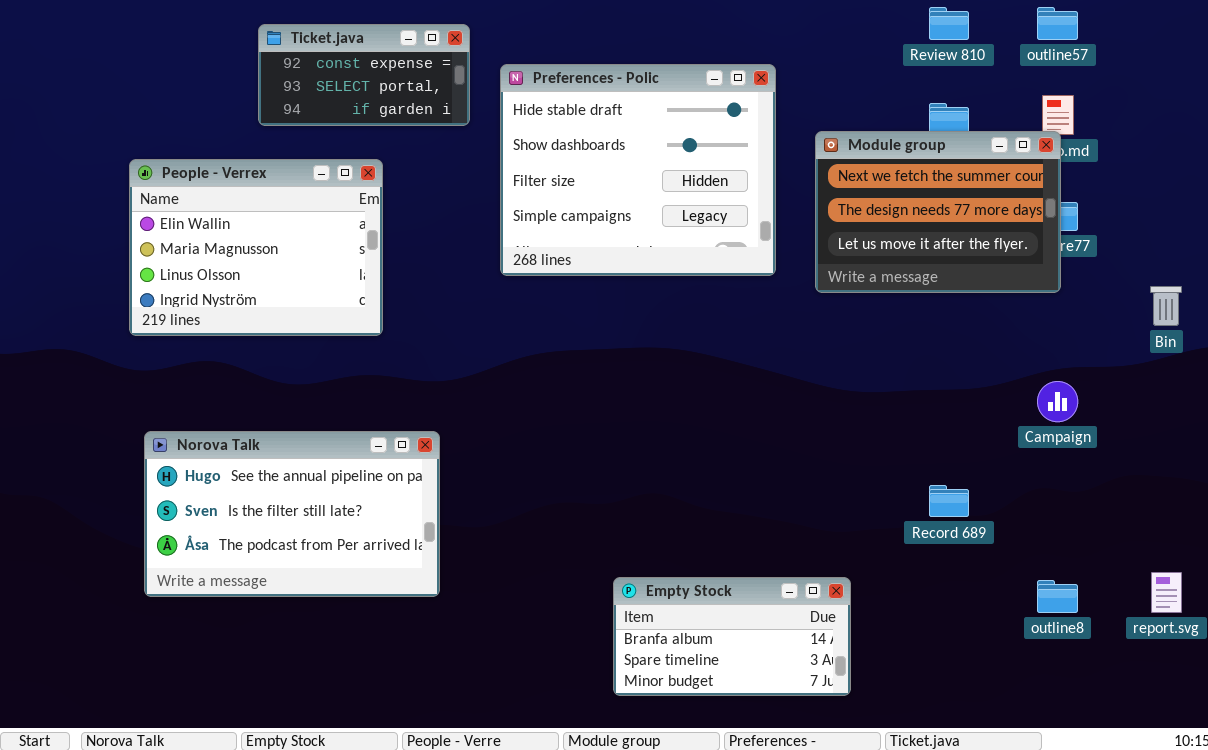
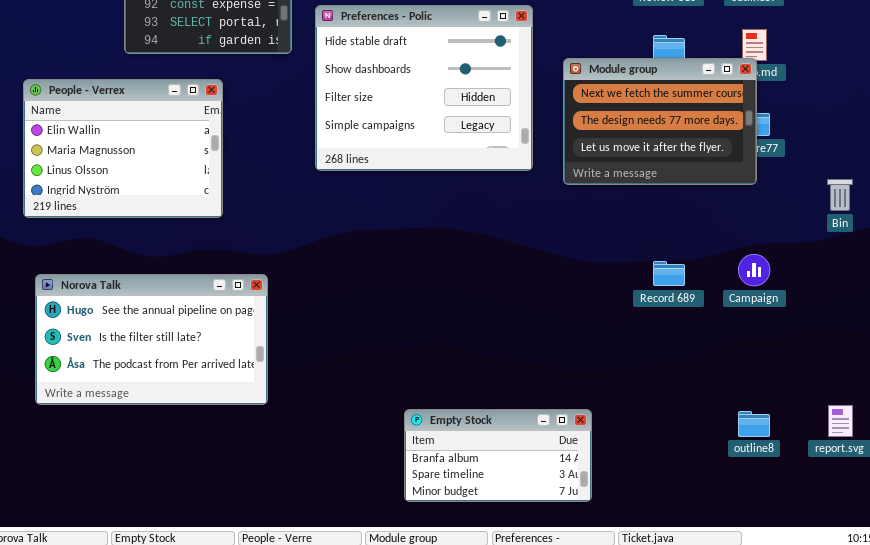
Norova Talk: [144,431,440,597] -> [35,274,268,405], moved
Record 689: [929,485,969,517] -> [653,261,685,286], moved

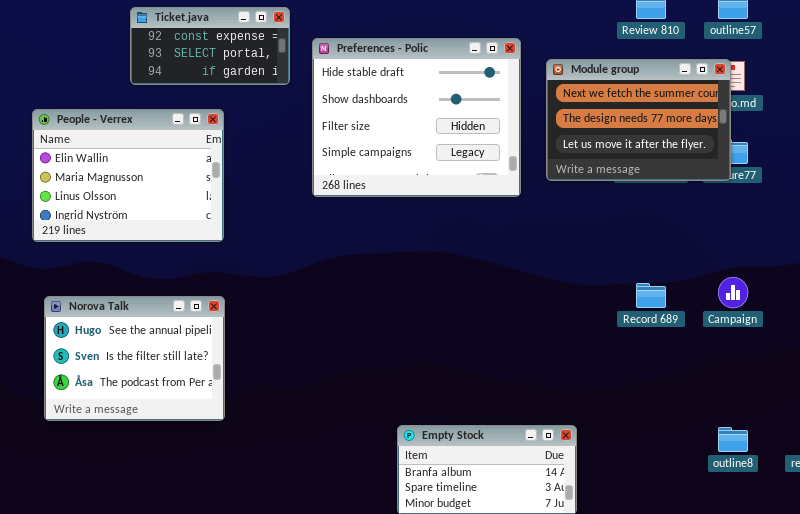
Module group: [563,58,757,185] -> [546,59,731,181], moved
Norova Talk: [35,274,268,405] -> [44,296,225,421], resized

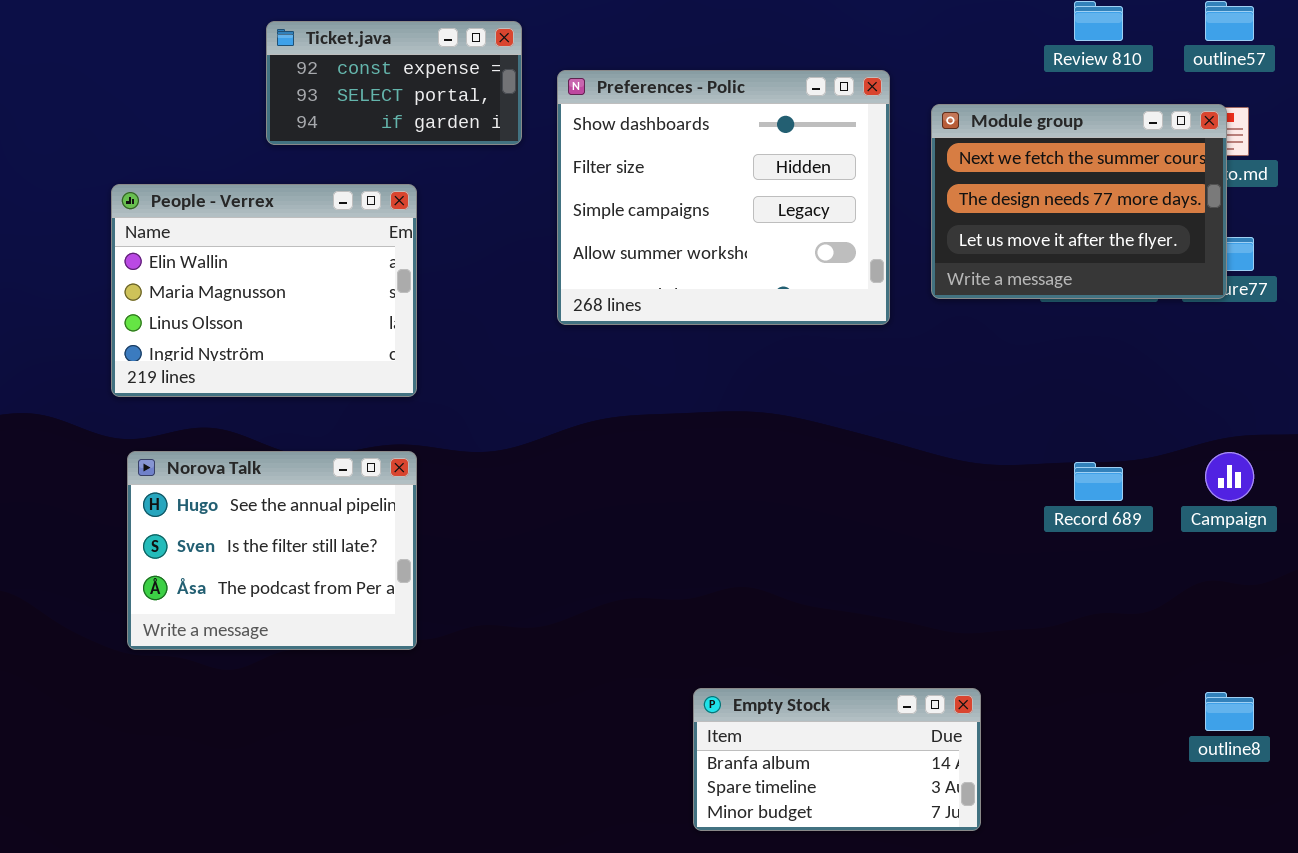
Preferences - Polic: [312,38,521,197] -> [557,70,890,325], scrolled down 1 row
Norova Talk: [44,296,225,421] -> [127,451,417,650], moved

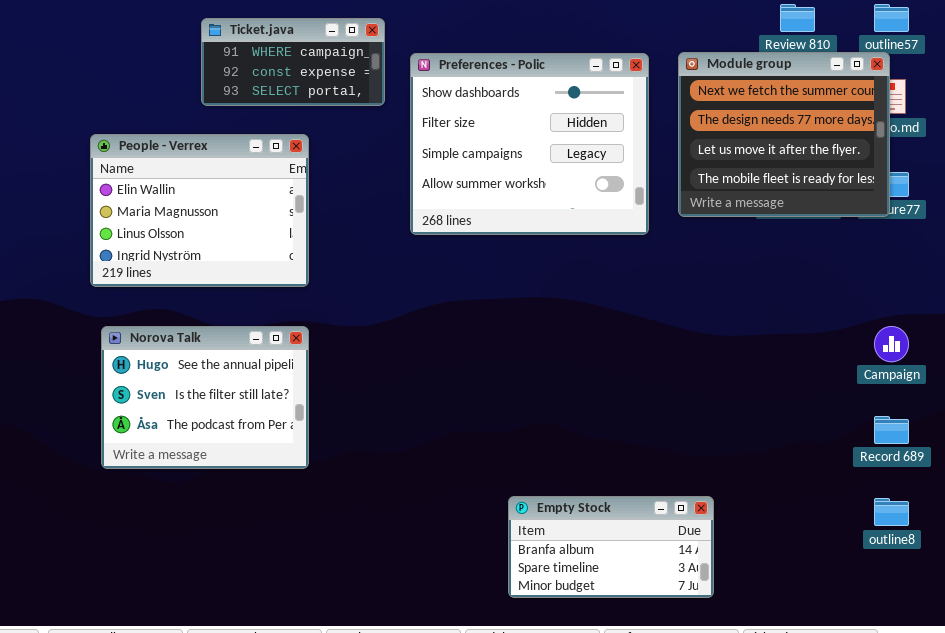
Ticket.java: [266,21,522,145] -> [201,18,385,106], scrolled up 1 row
Module group: [931,104,1227,299] -> [678,52,890,217], resized
Record 689: [1074,462,1123,501] -> [874,416,909,444], moved

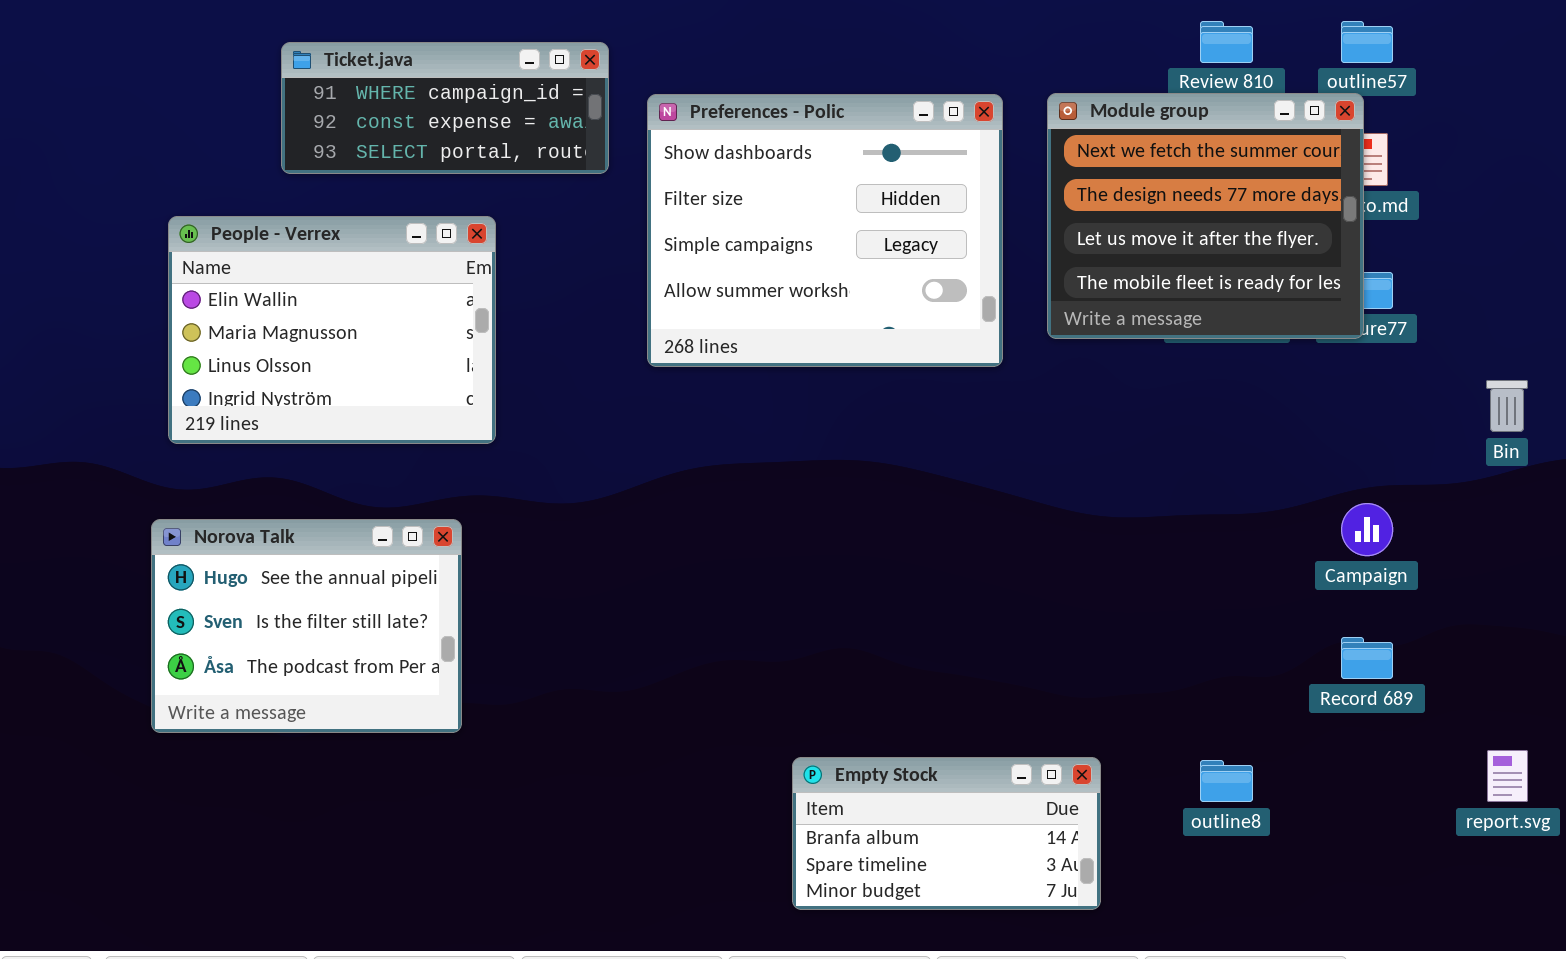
Ticket.java: [201,18,385,106] -> [281,42,609,174], resized
Norova Talk: [101,326,309,469] -> [151,519,462,733], moved
outline8: [874,498,909,526] -> [1200,760,1253,802], moved

